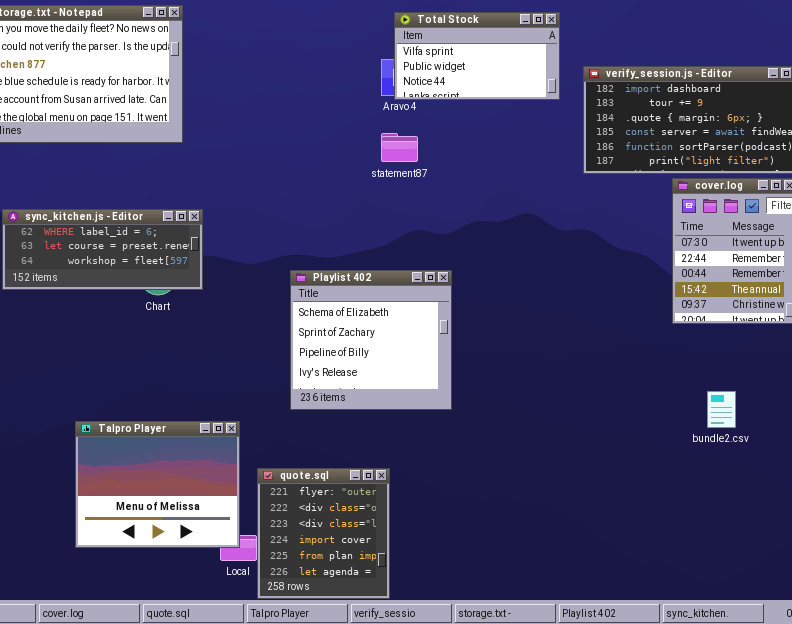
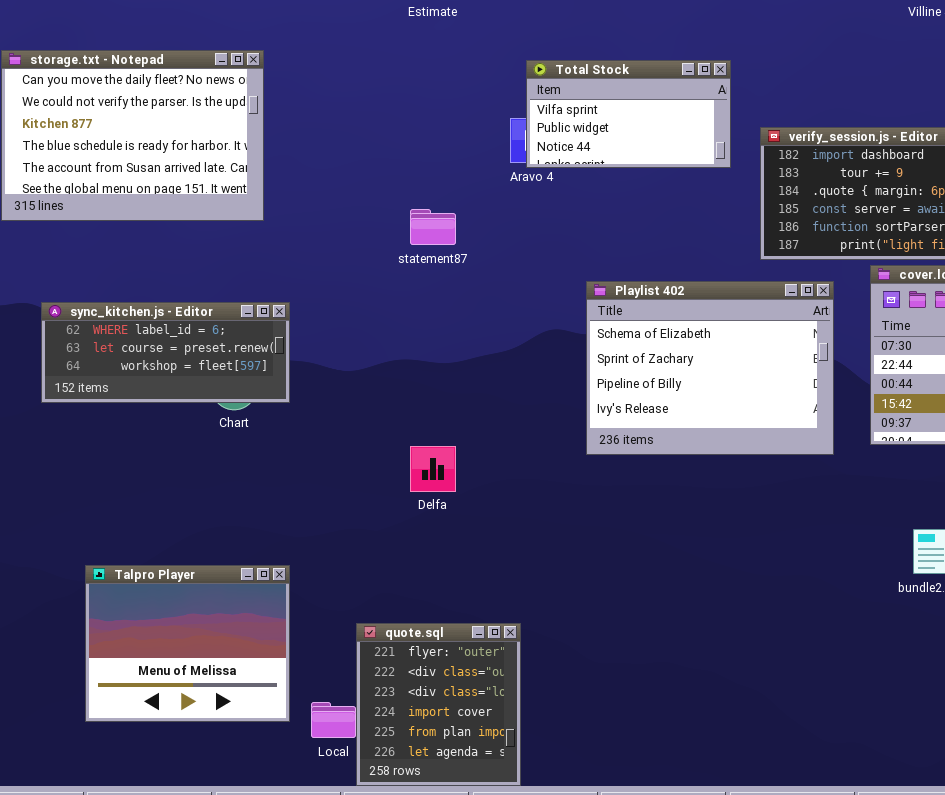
statement87: [381,133,418,162] -> [410,209,456,245], moved
Playlist 402: [290,270,452,410] -> [586,281,834,455], moved, resized
Talpro Player: [75,421,240,548] -> [85,565,290,722], moved

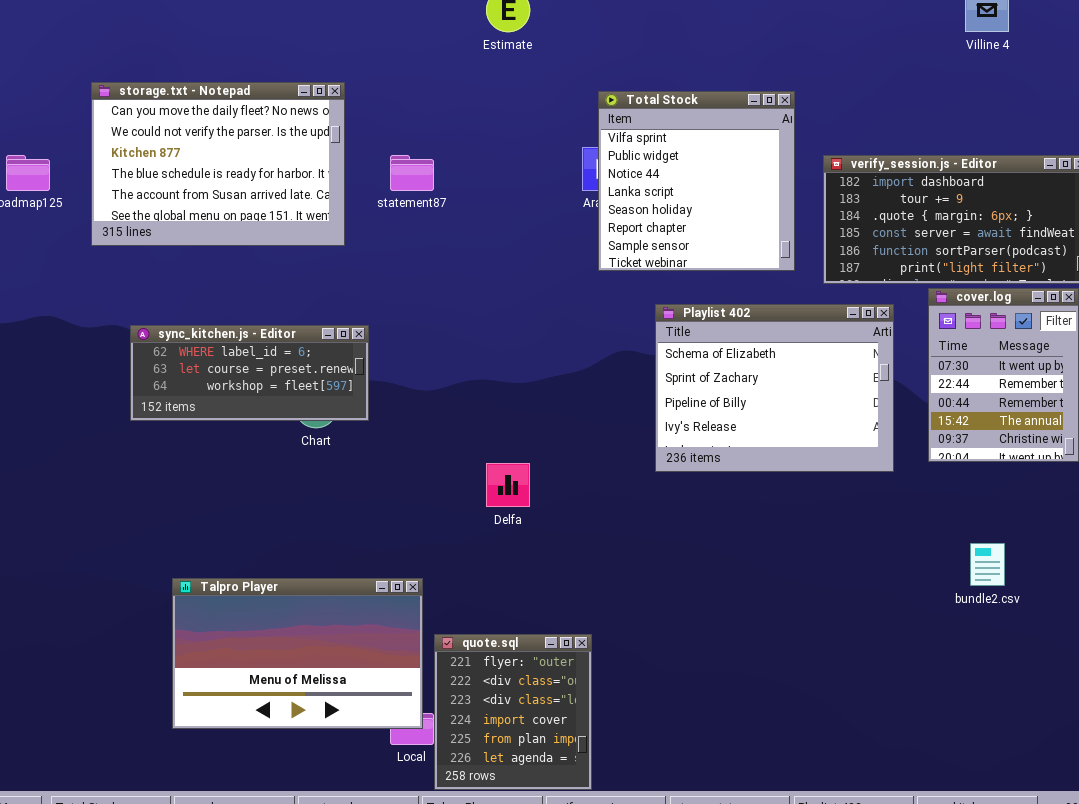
Total Stock: [526,60,731,168] -> [598,91,795,271], resized
statement87: [410,209,456,245] -> [390,155,434,191], moved
Talpro Player: [85,565,290,722] -> [172,578,423,729], resized

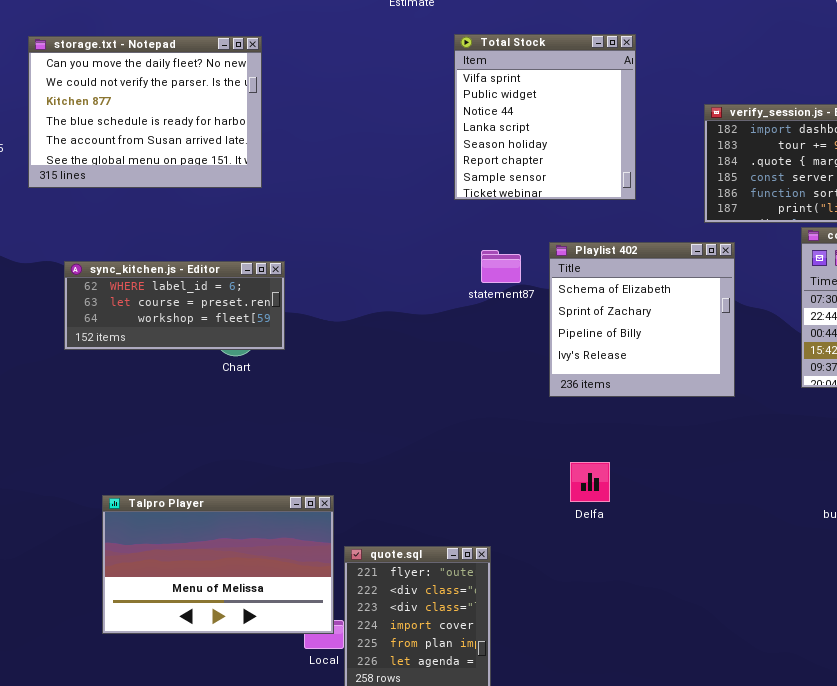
Total Stock: [598,91,795,271] -> [454,34,636,200], moved
statement87: [390,155,434,191] -> [481,250,521,283], moved
Playlist 402: [655,304,894,472] -> [549,242,735,397], resized
Delfa: [486,463,530,507] -> [570,462,610,502], moved

